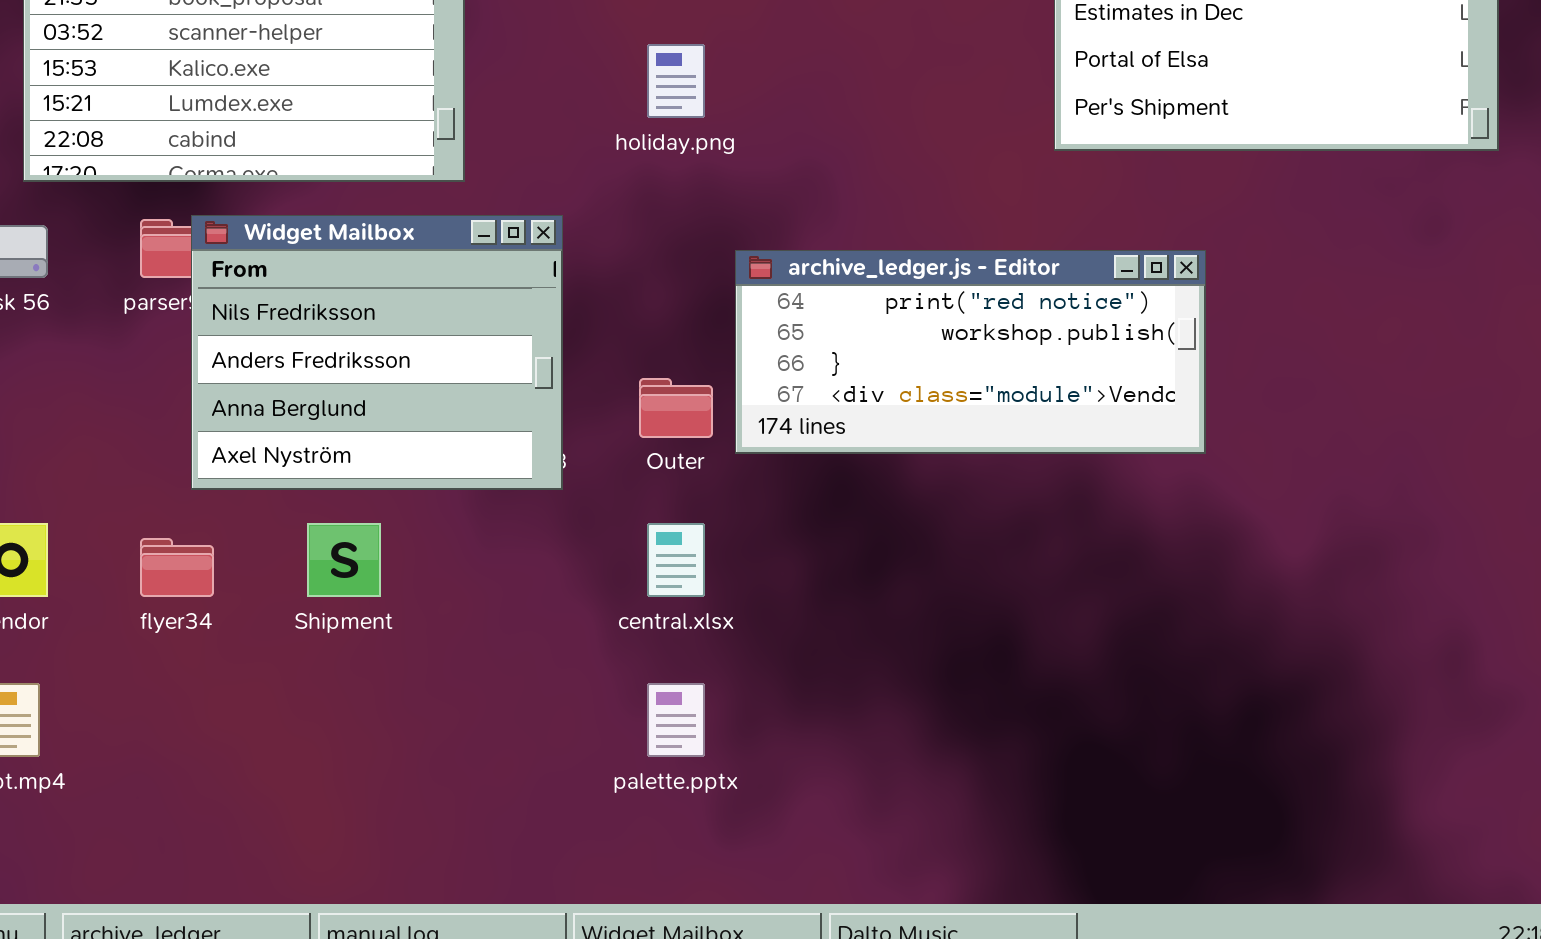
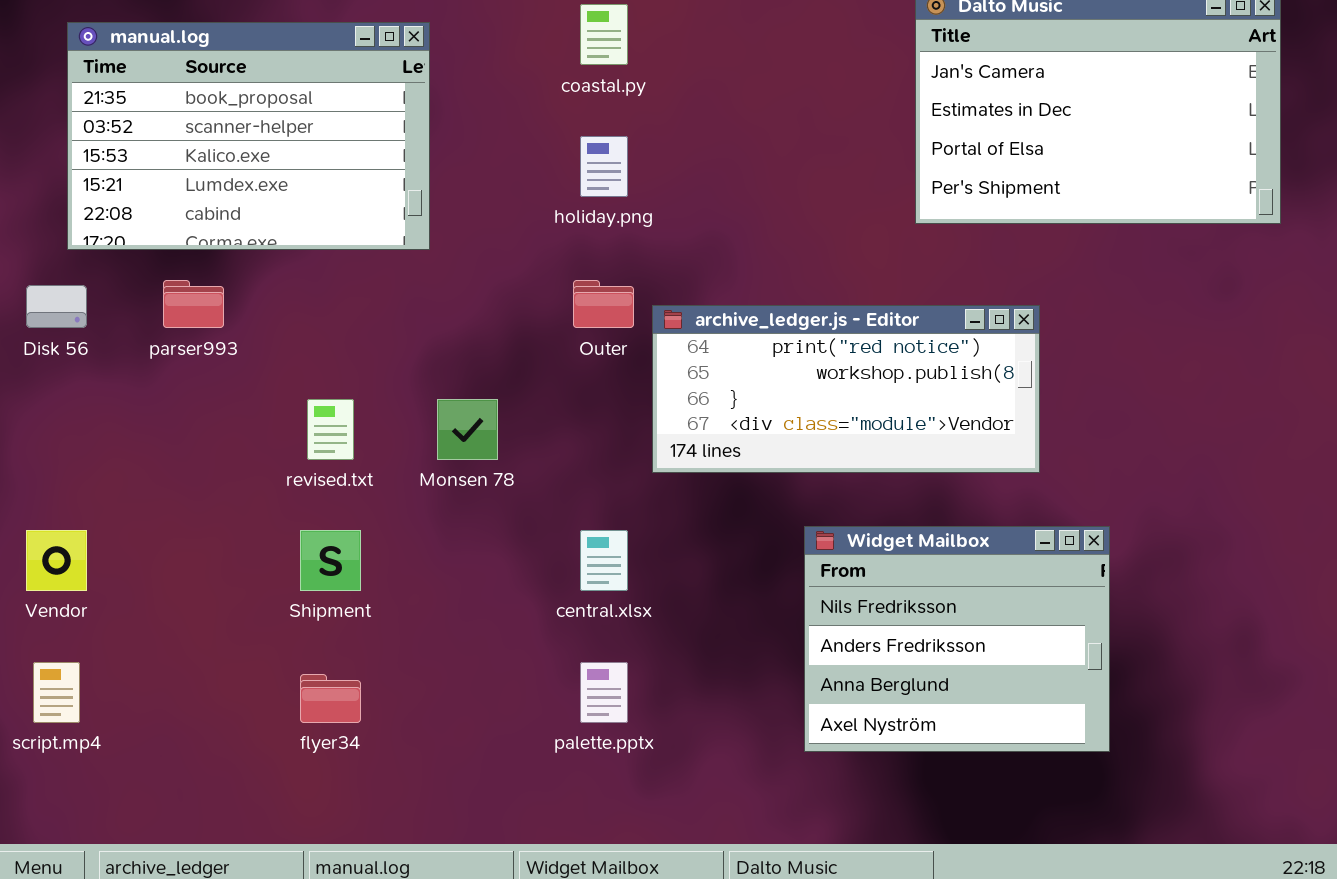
Widget Mailbox: [191,215,563,490] -> [804,526,1110,752], moved
Outer: [639,378,713,438] -> [573,280,634,328], moved
flyer34: [140,538,214,597] -> [300,674,361,723], moved

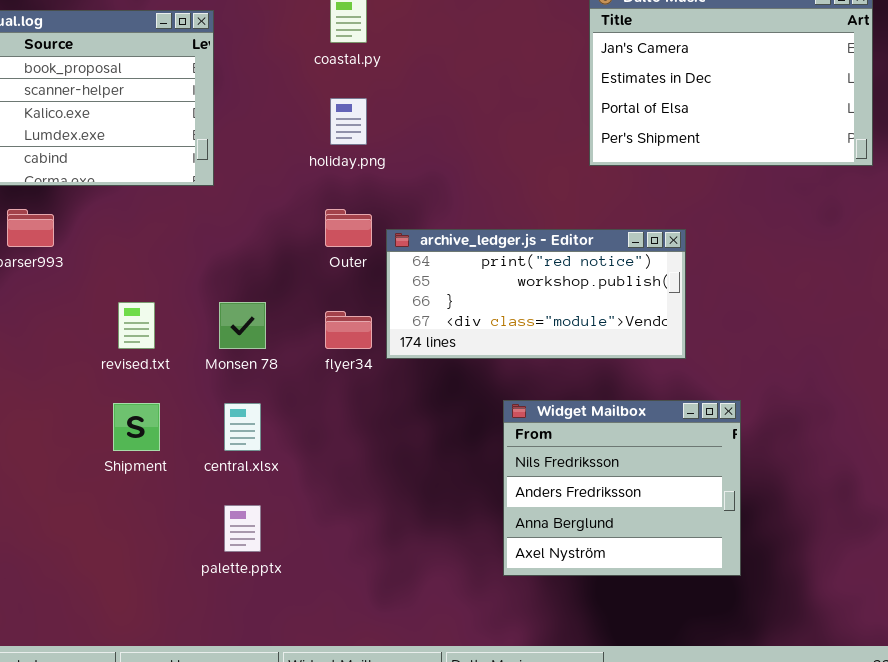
central.xlsx: [580,530,628,591] -> [224,403,261,451], moved
palette.pptx: [580,662,628,723] -> [224,505,261,552], moved
flyer34: [300,674,361,723] -> [325,311,372,349], moved

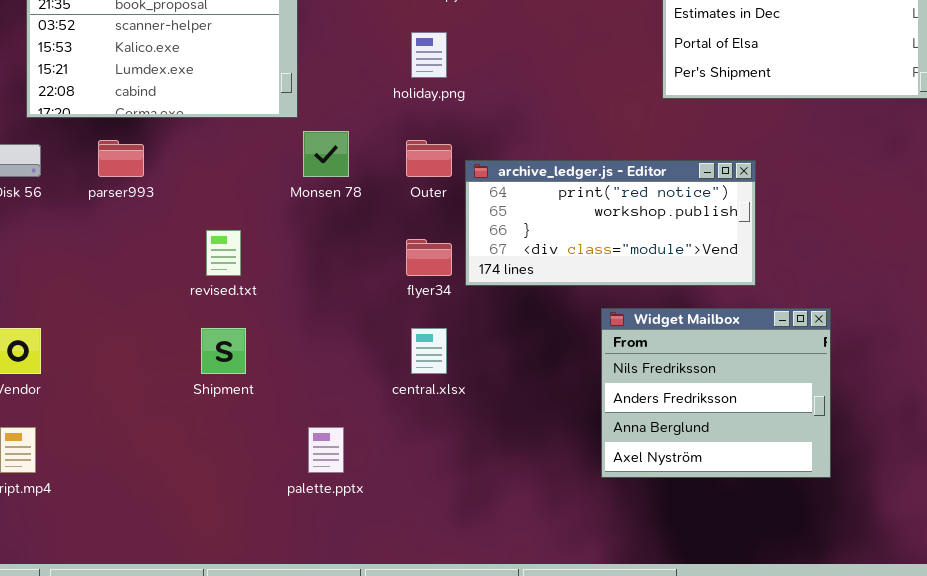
Monsen 78: [219,302,266,349] -> [303,131,349,177], moved
Widget Mailbox: [503,400,741,576] -> [601,308,831,478], moved
central.xlsx: [224,403,261,451] -> [411,328,447,374], moved

